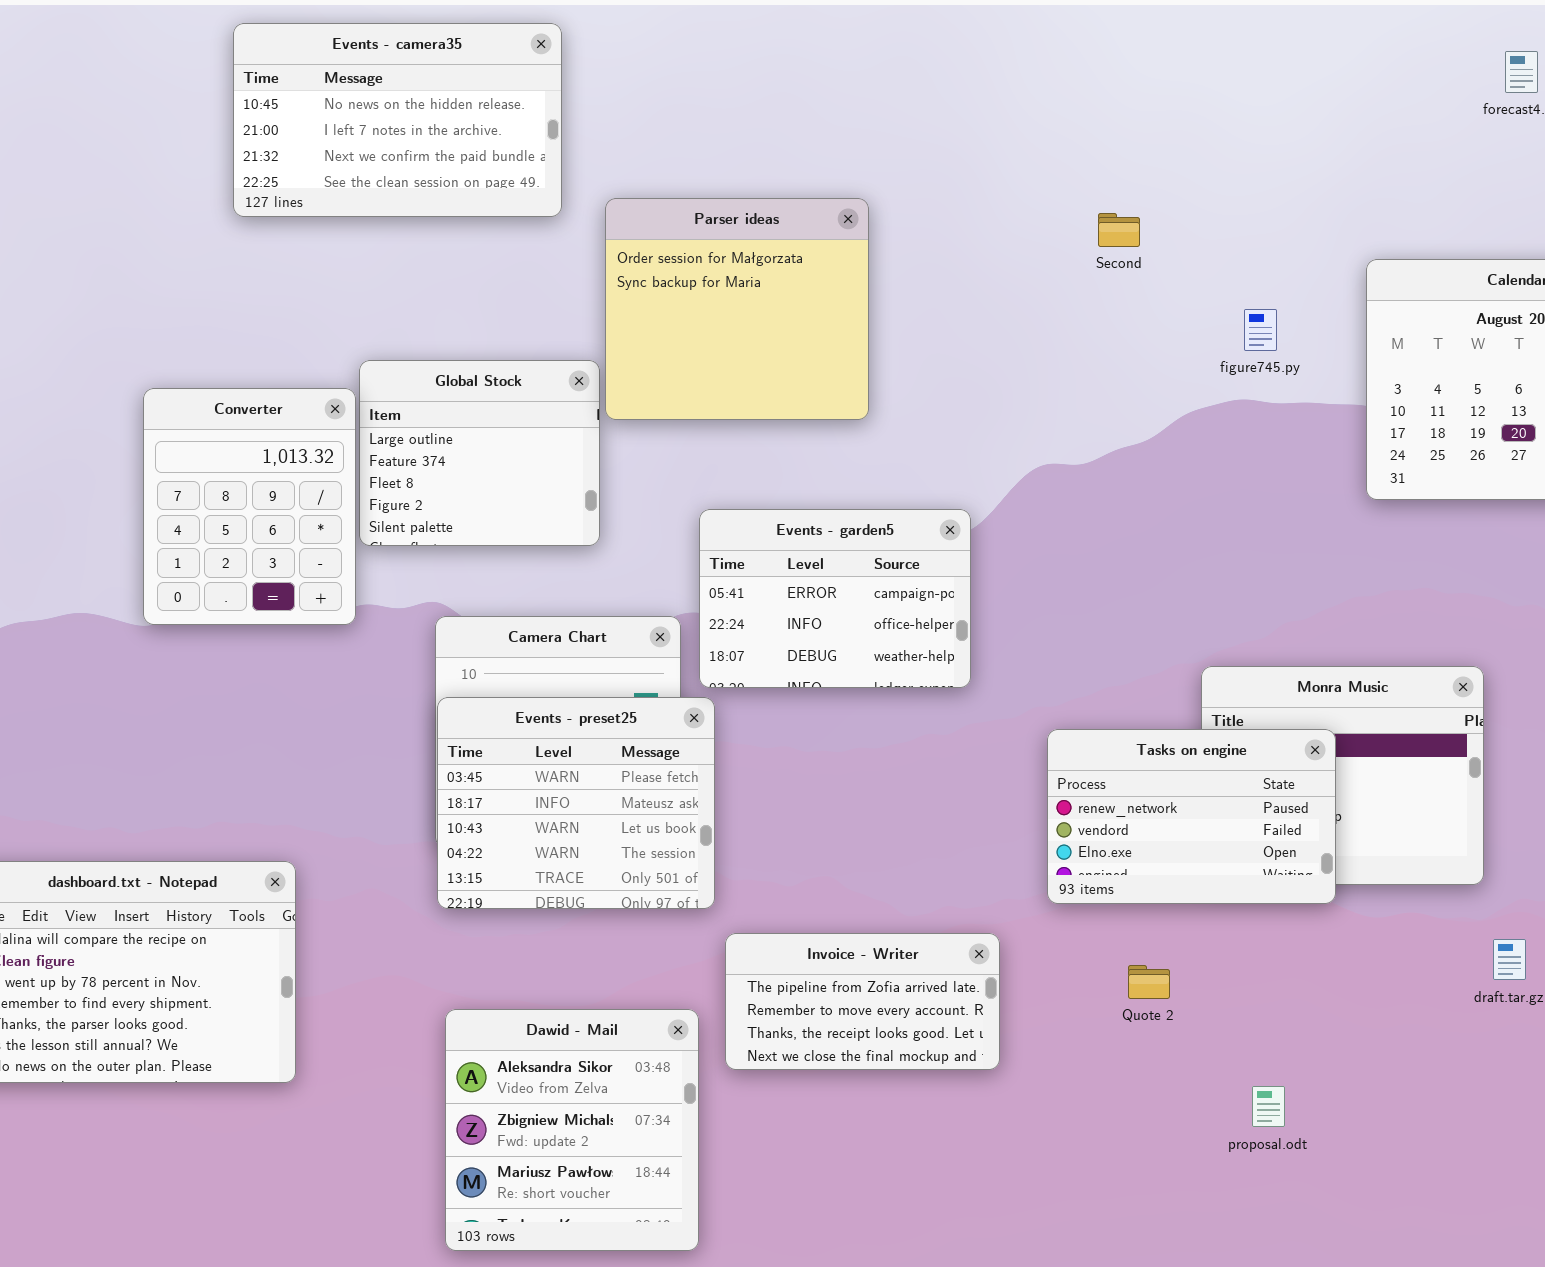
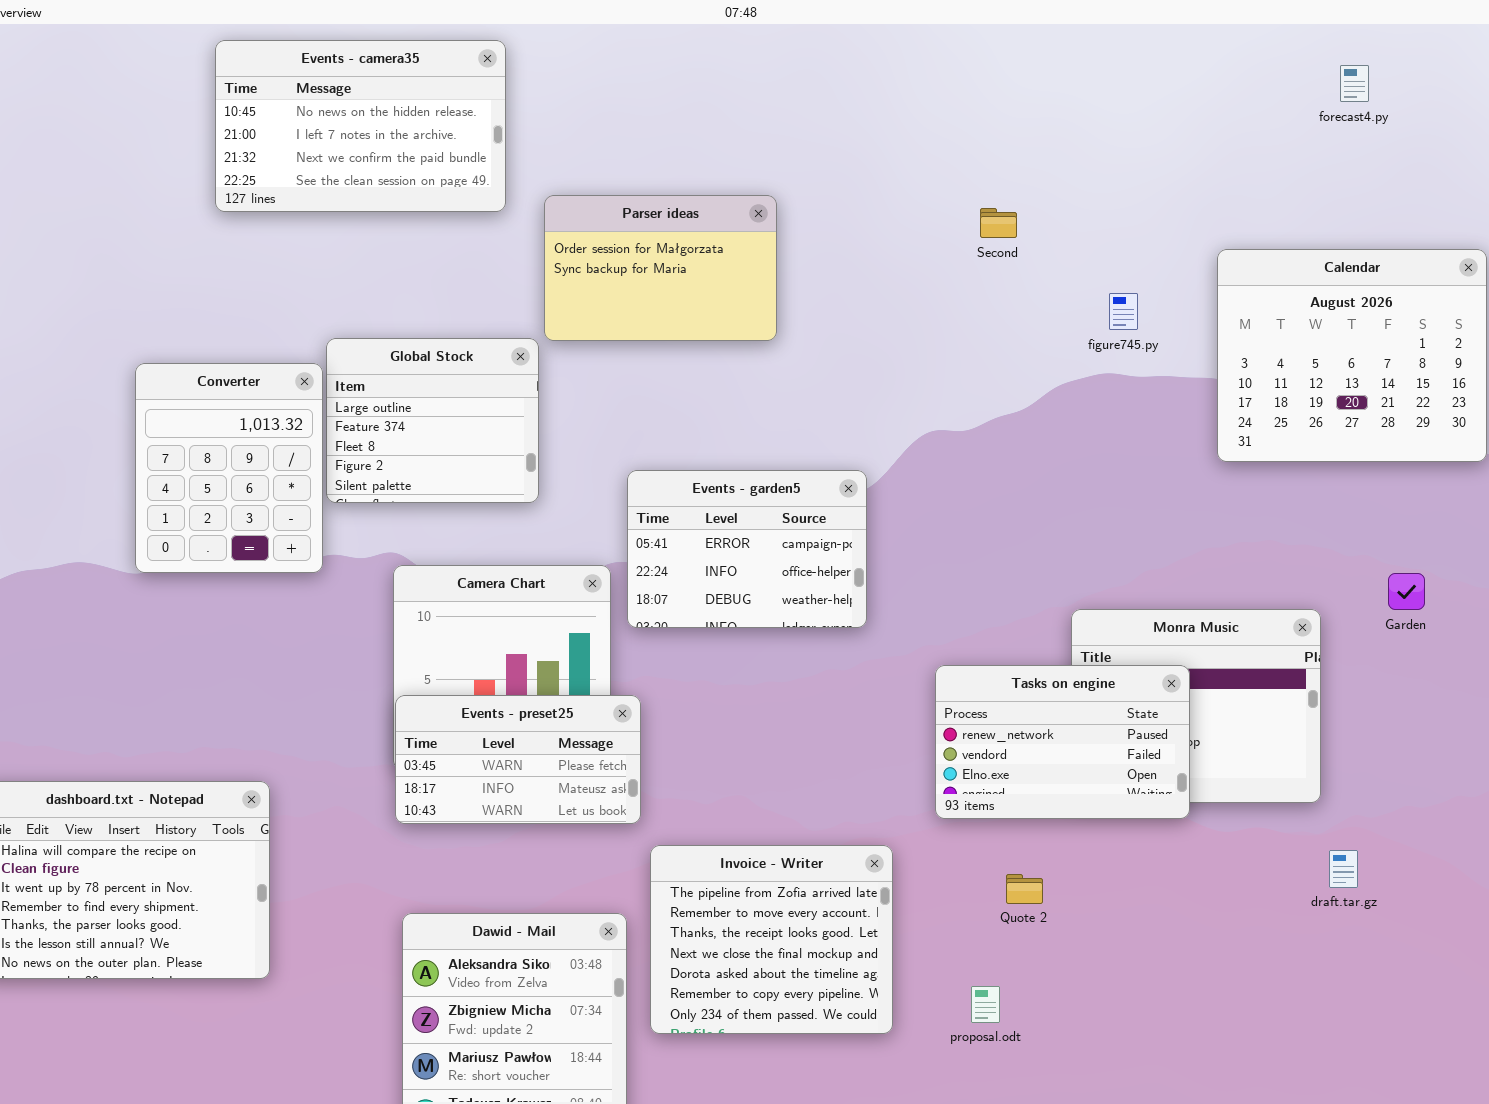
Parser ideas: [605,198,869,420] -> [544,195,777,341], resized
Events - preset25: [437,697,715,909] -> [395,695,641,824], resized
Invoice - Writer: [725,933,1000,1070] -> [650,845,893,1034], resized
proposal.odt: [1252,1086,1285,1127] -> [971,986,1000,1023], moved

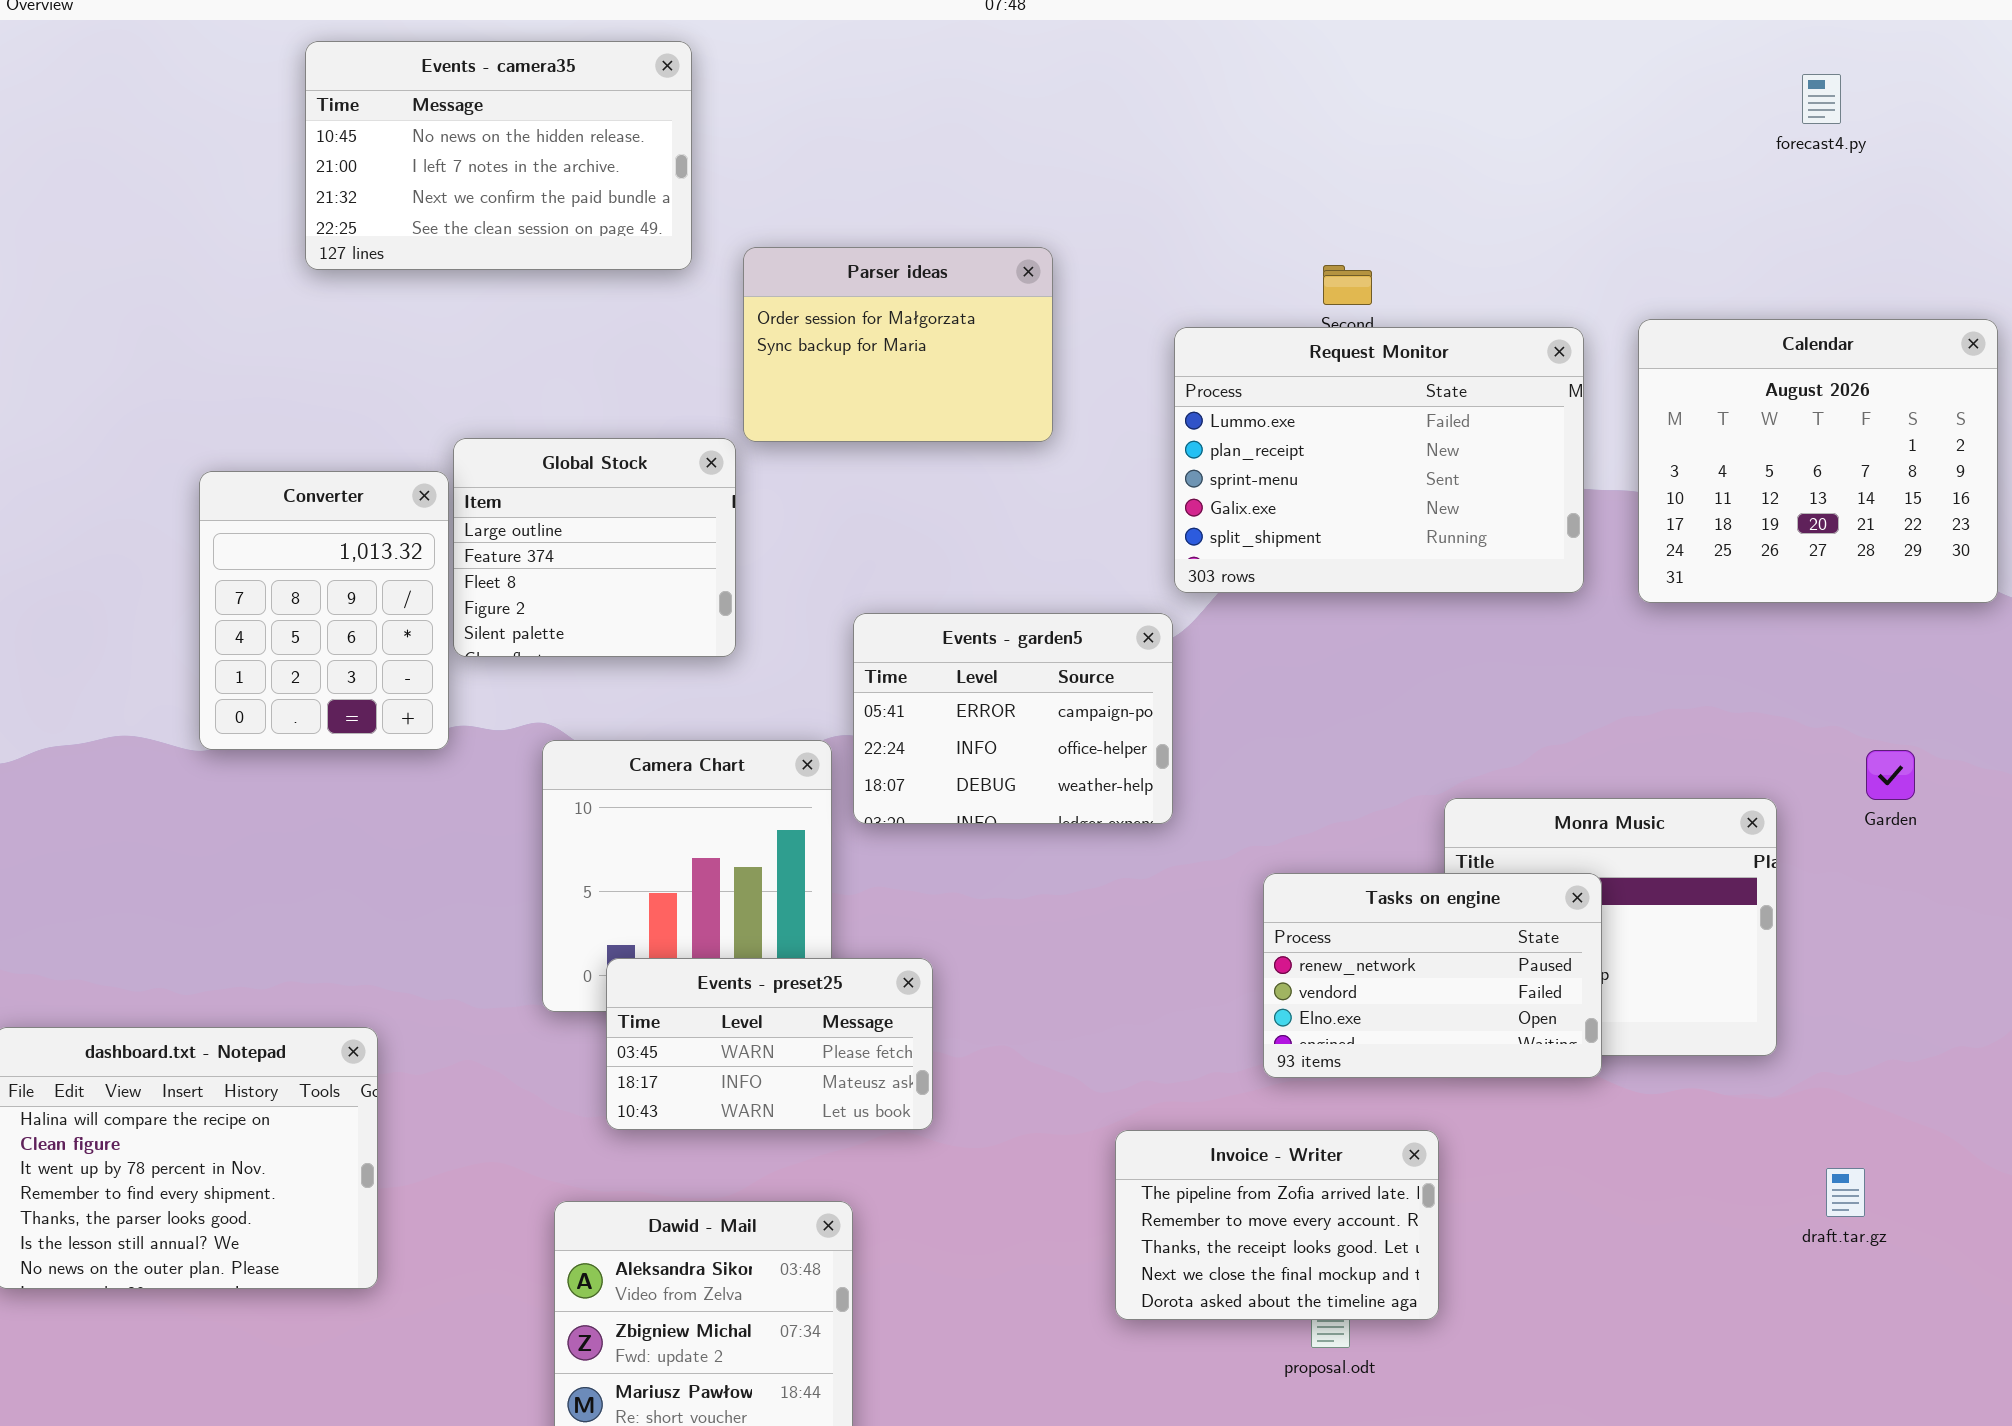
Request Monitor: none -> [1174,327,1584,593], opened
Events - preset25: [395,695,641,824] -> [606,958,933,1130], moved
Invoice - Writer: [650,845,893,1034] -> [1115,1130,1439,1320], moved, resized
draft.tar.gz: [1329,850,1358,888] -> [1826,1168,1865,1217], moved

